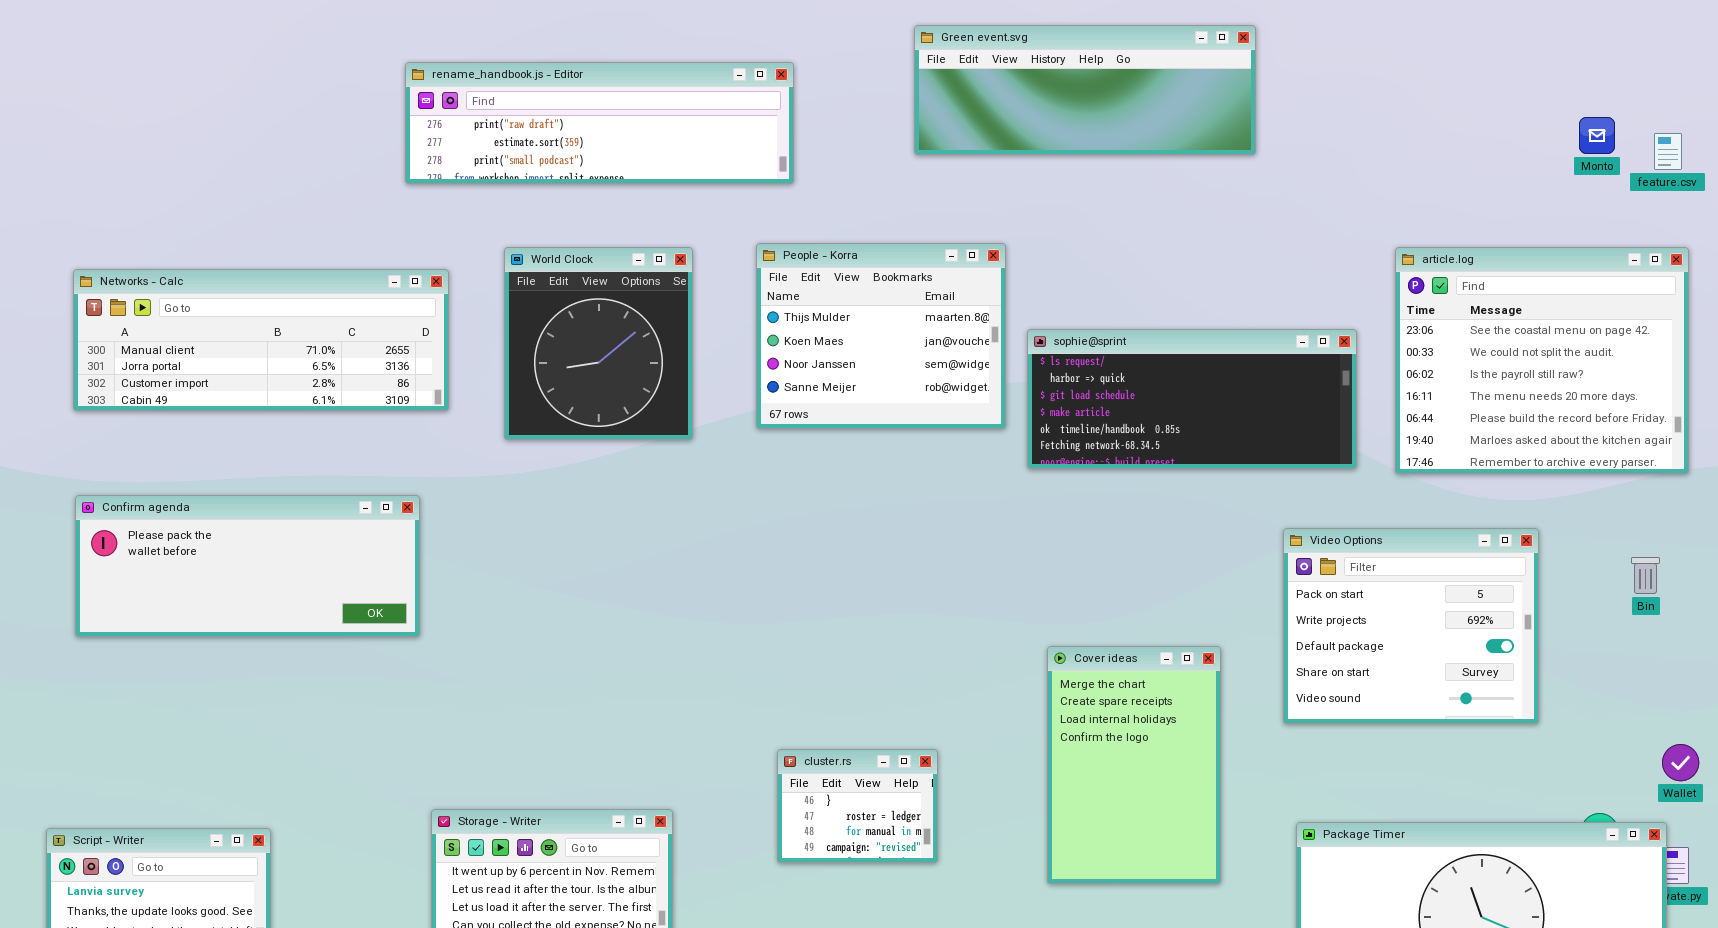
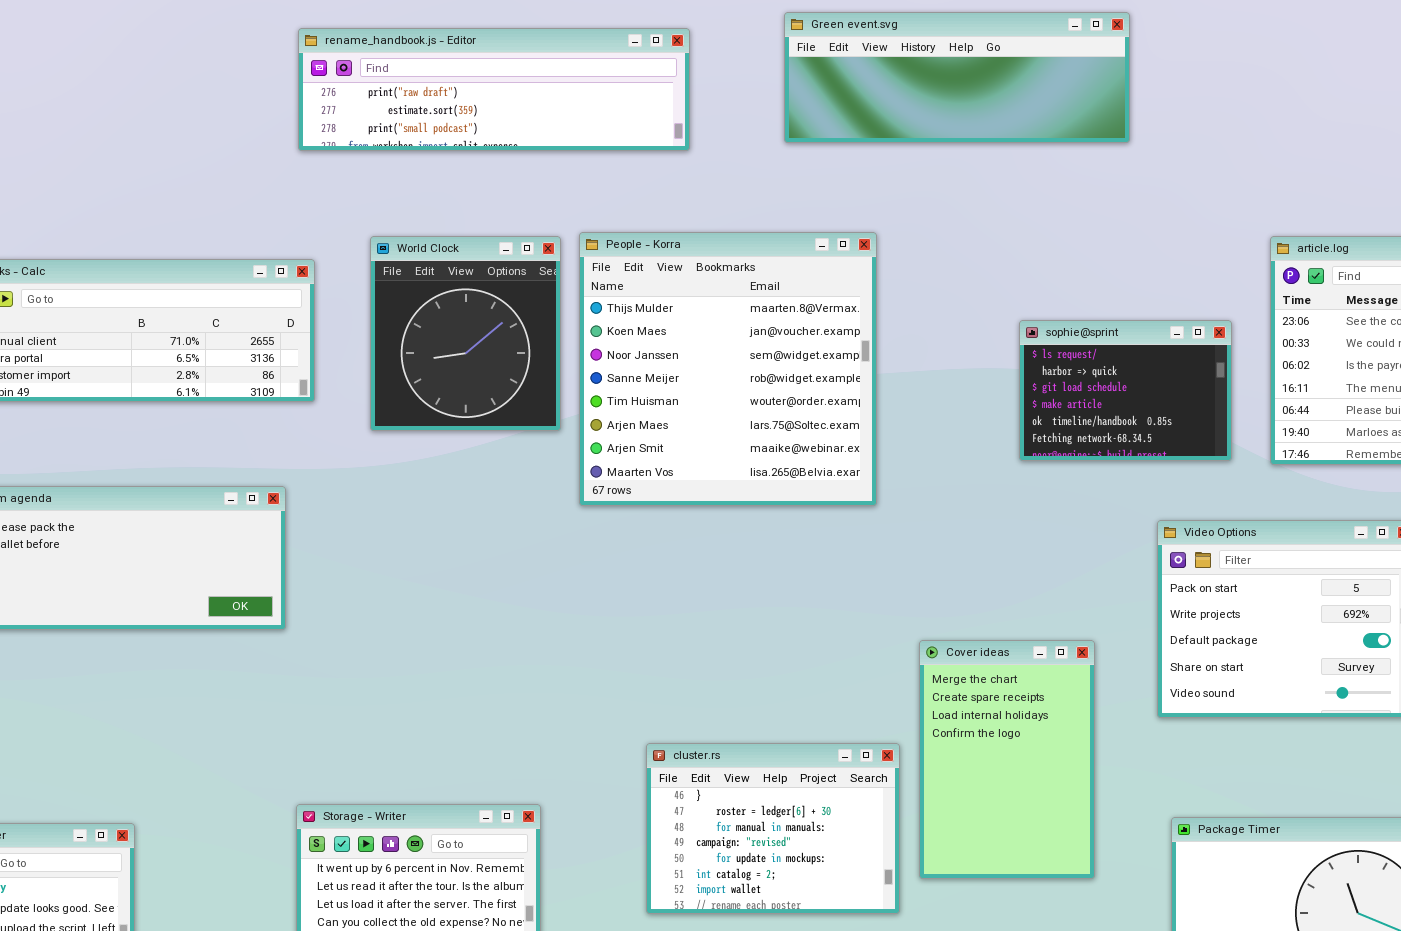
rename_handbook.js - Editor: [405,62,794,184] -> [298,28,690,151], moved
People - Korra: [756,243,1006,429] -> [579,232,877,506], resized
sophie@sprint: [1027,329,1357,469] -> [1019,320,1232,461], resized
cluster.rs: [777,749,938,863] -> [646,743,900,914], resized

